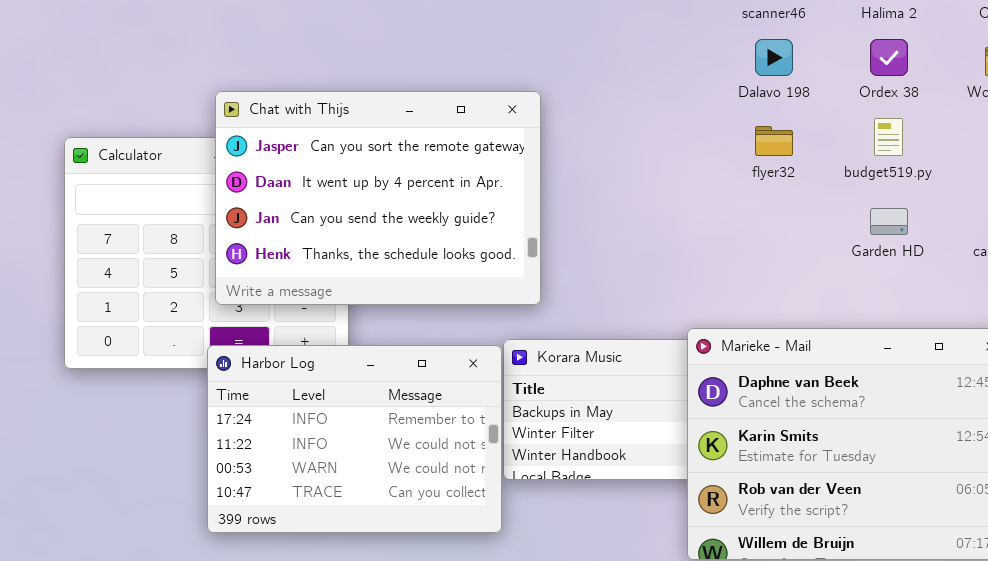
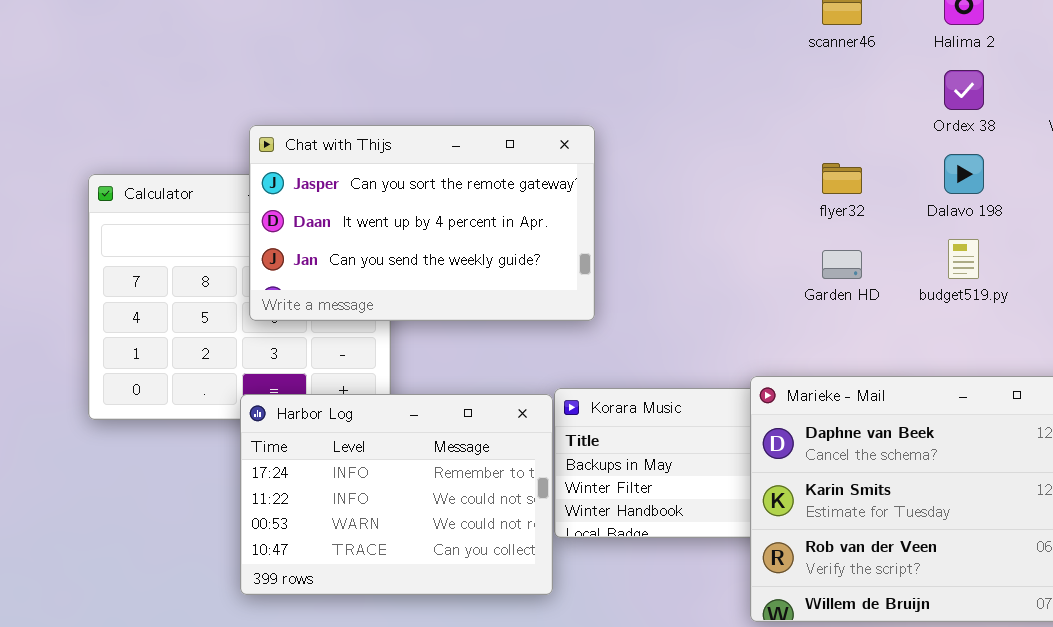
Dalavo 198: [755,39,793,76] -> [944,154,984,194], moved
Chat with Thijs: [215,91,541,305] -> [249,125,595,321], resized
budget519.py: [874,118,903,156] -> [948,239,979,279], moved
Garden HD: [870,208,908,235] -> [822,250,862,279], moved

